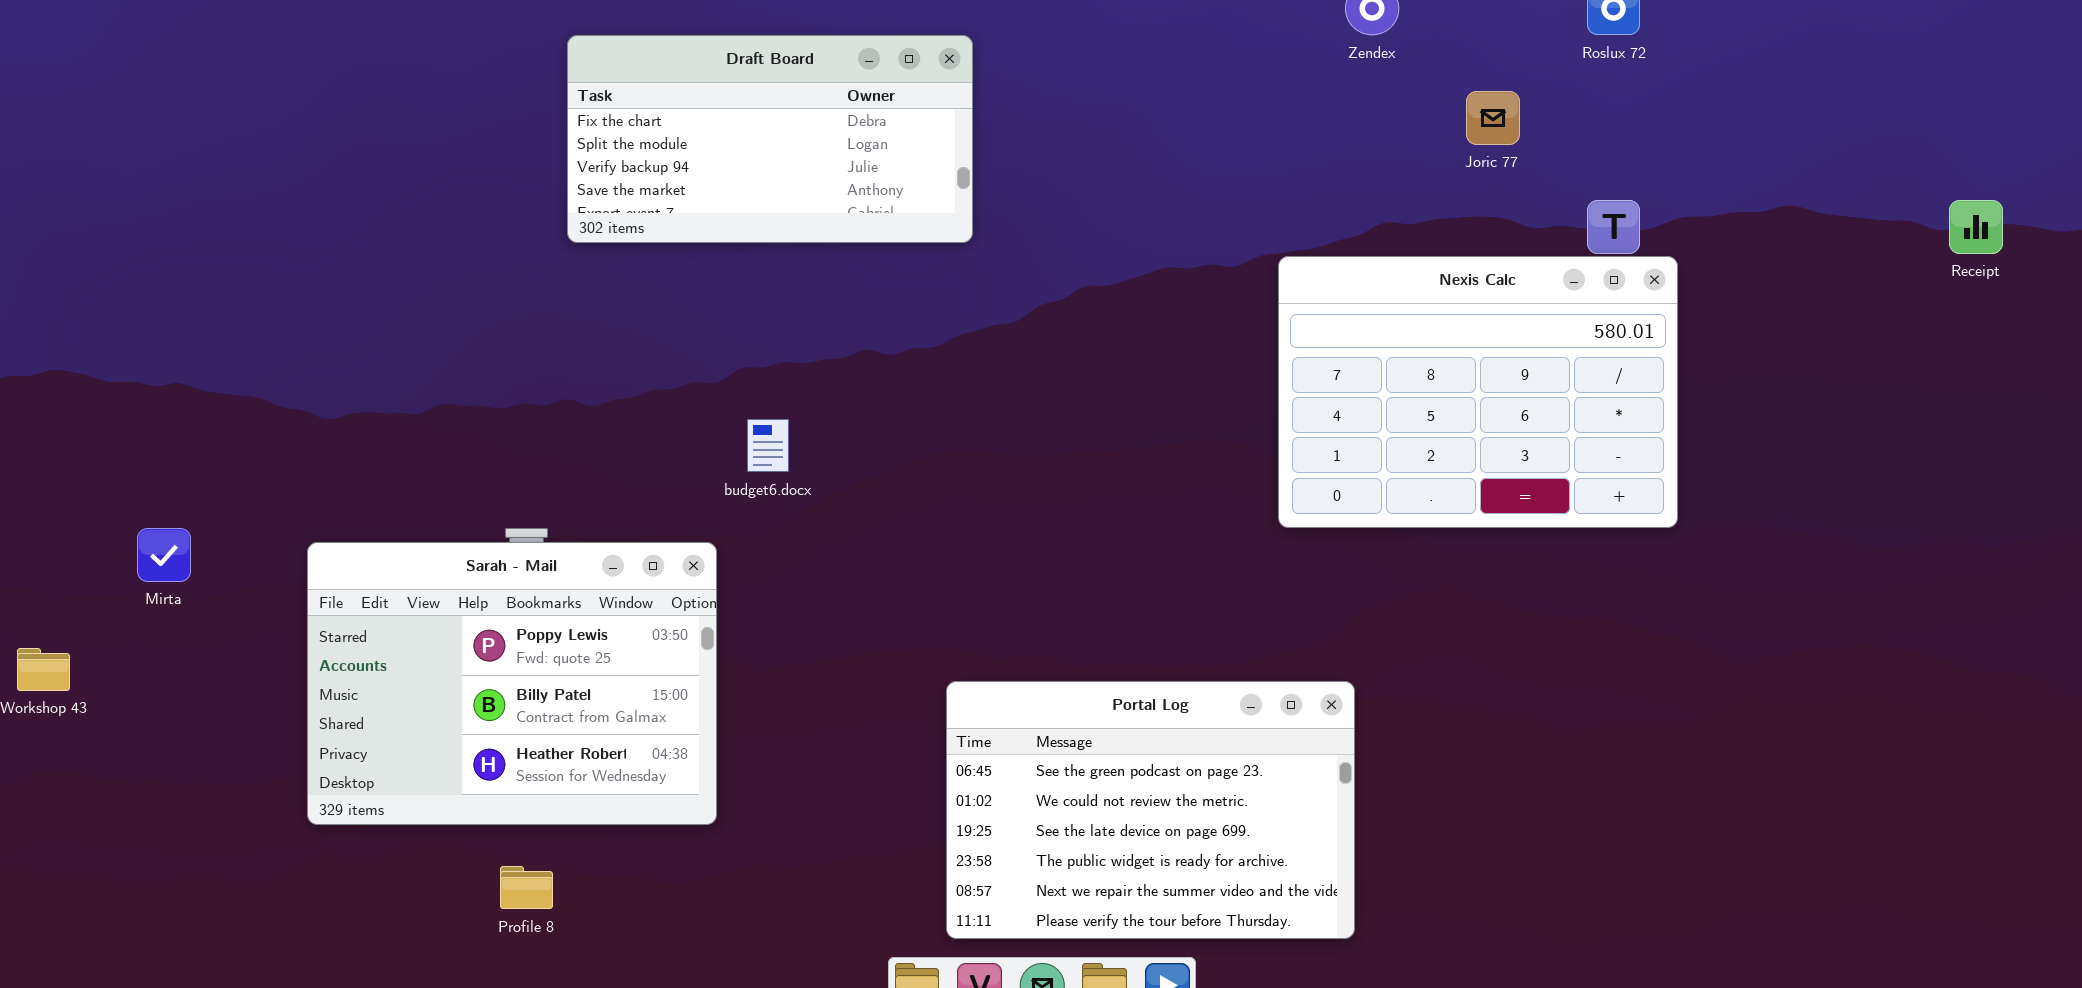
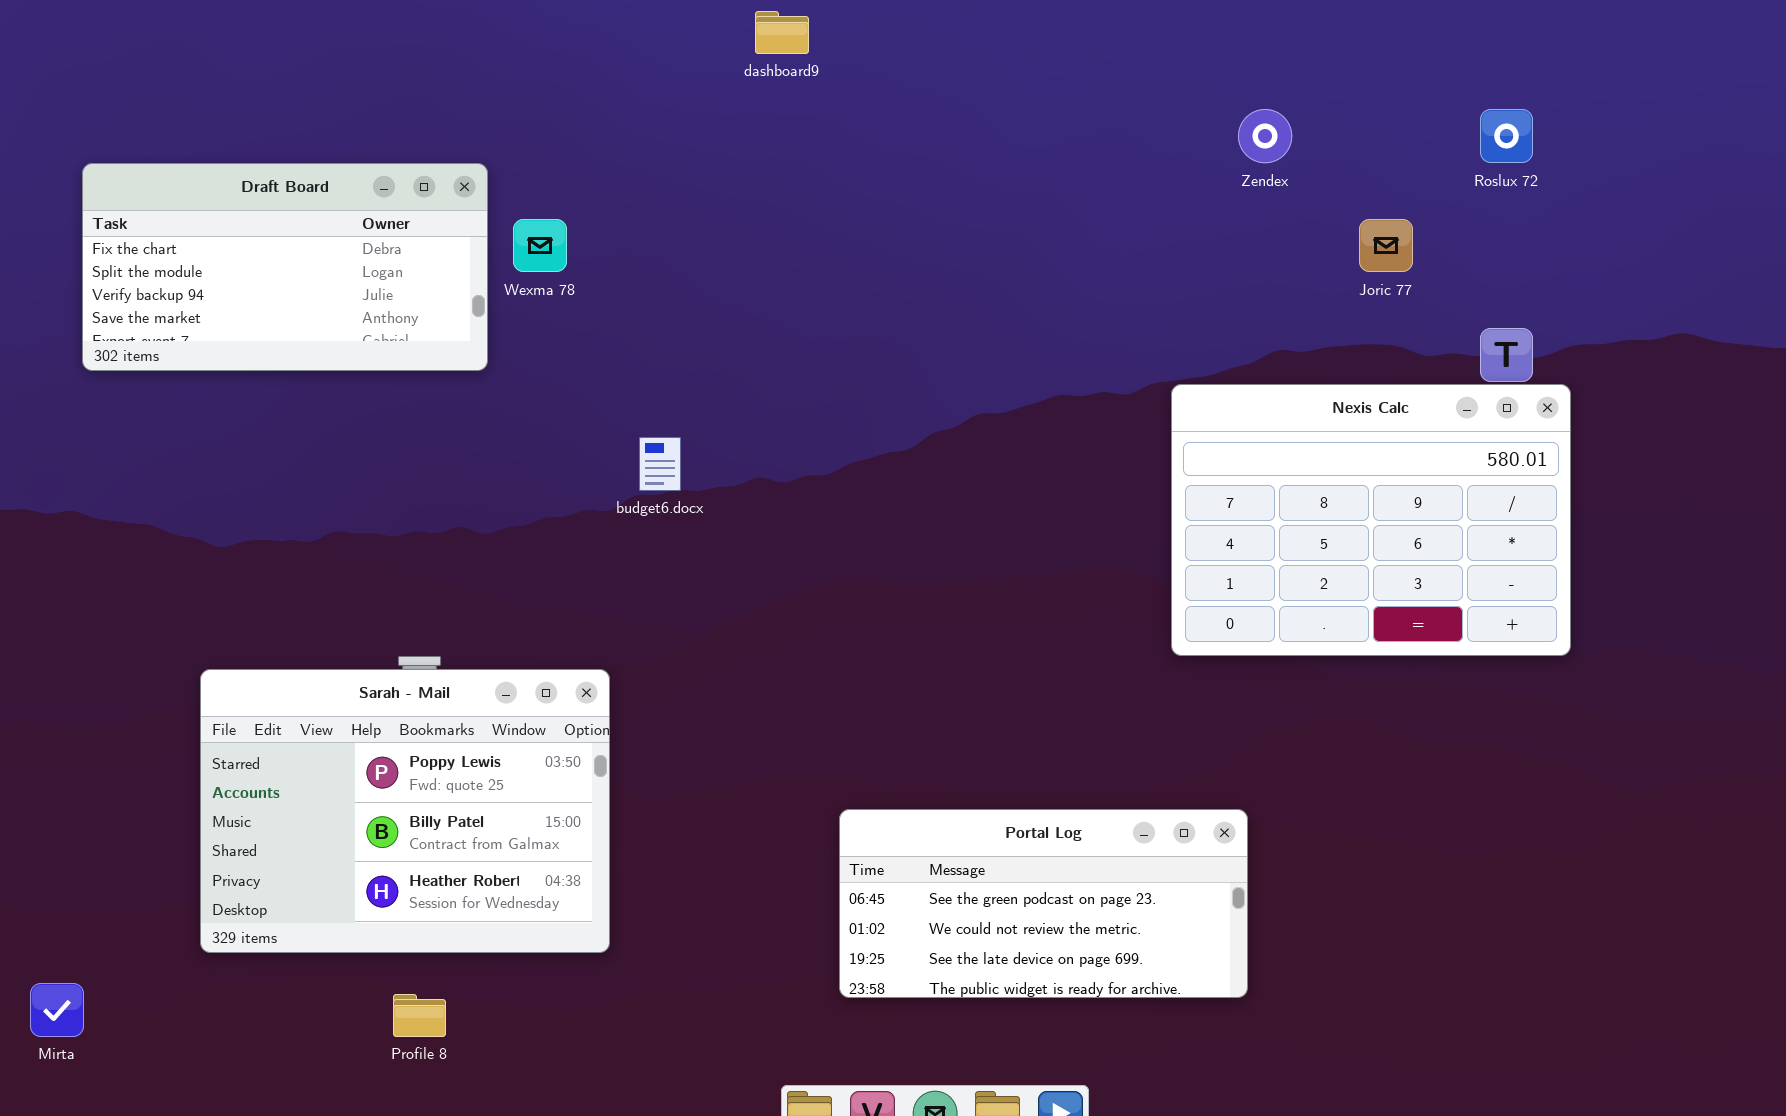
Draft Board: [567,35,973,243] -> [82,163,488,371], moved
budget6.docx: [747,419,789,472] -> [639,437,681,491], moved
Mirta: [137,528,191,582] -> [30,983,84,1037], moved
Portal Log: [946,681,1355,939] -> [839,809,1248,998], resized

